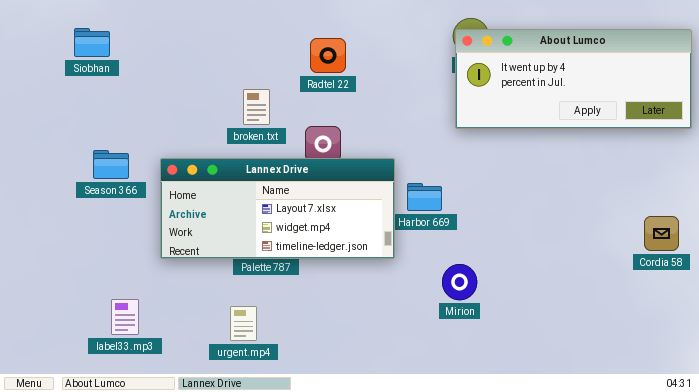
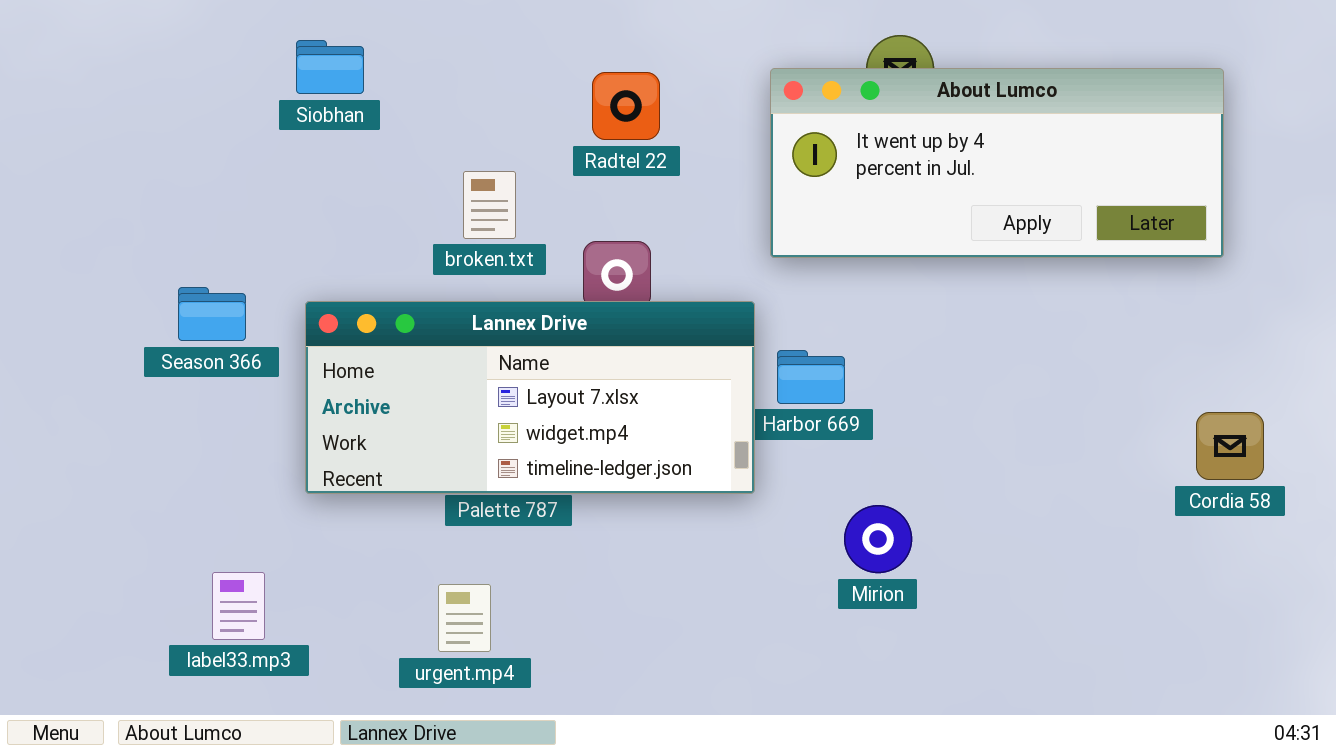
Siobhan: [74,28,110,57] -> [296,40,364,94], moved
About Lumco: [455,29,692,129] -> [770,68,1224,258], moved
Cordia 58: [644,216,679,251] -> [1196,412,1264,480], moved

